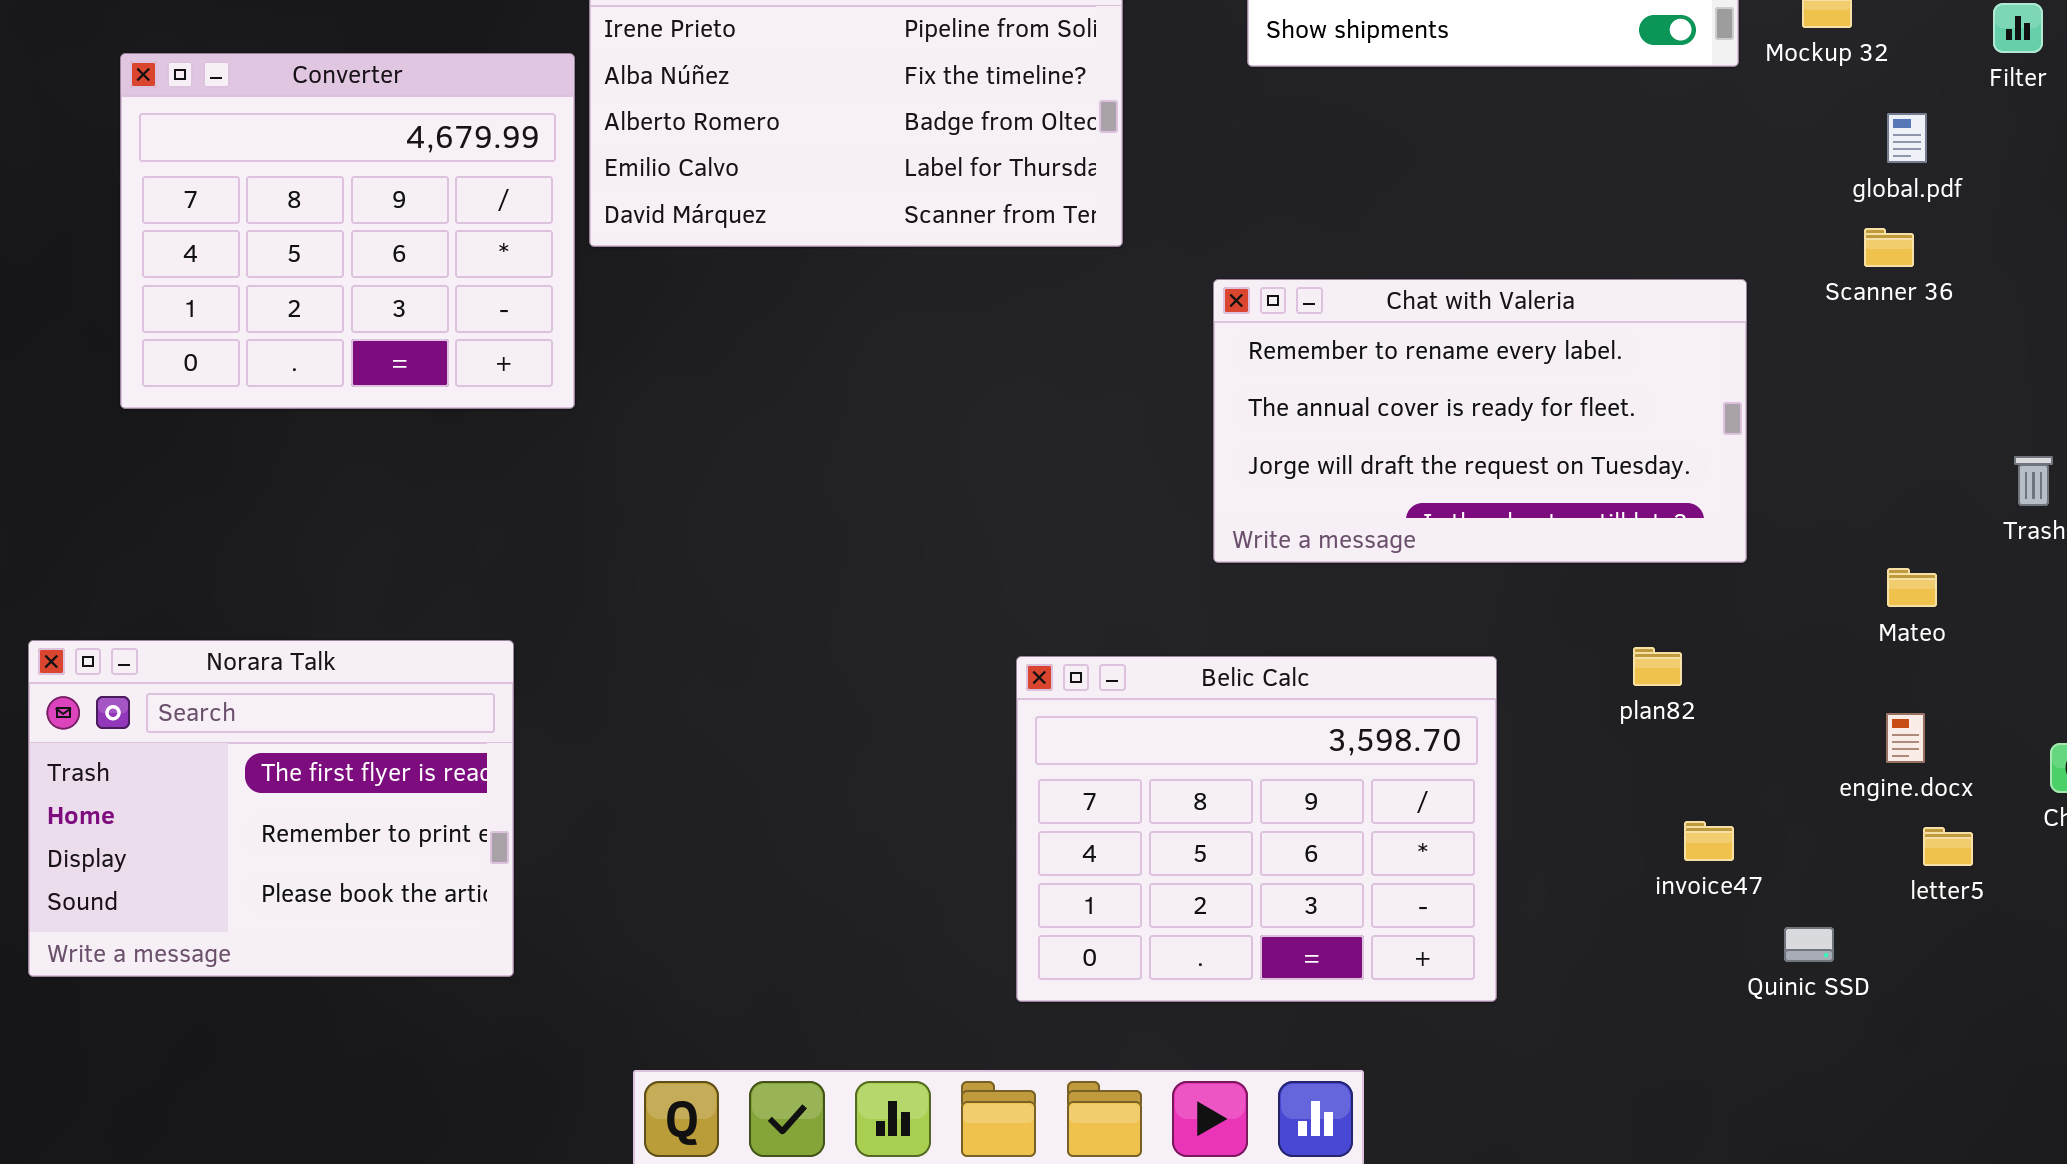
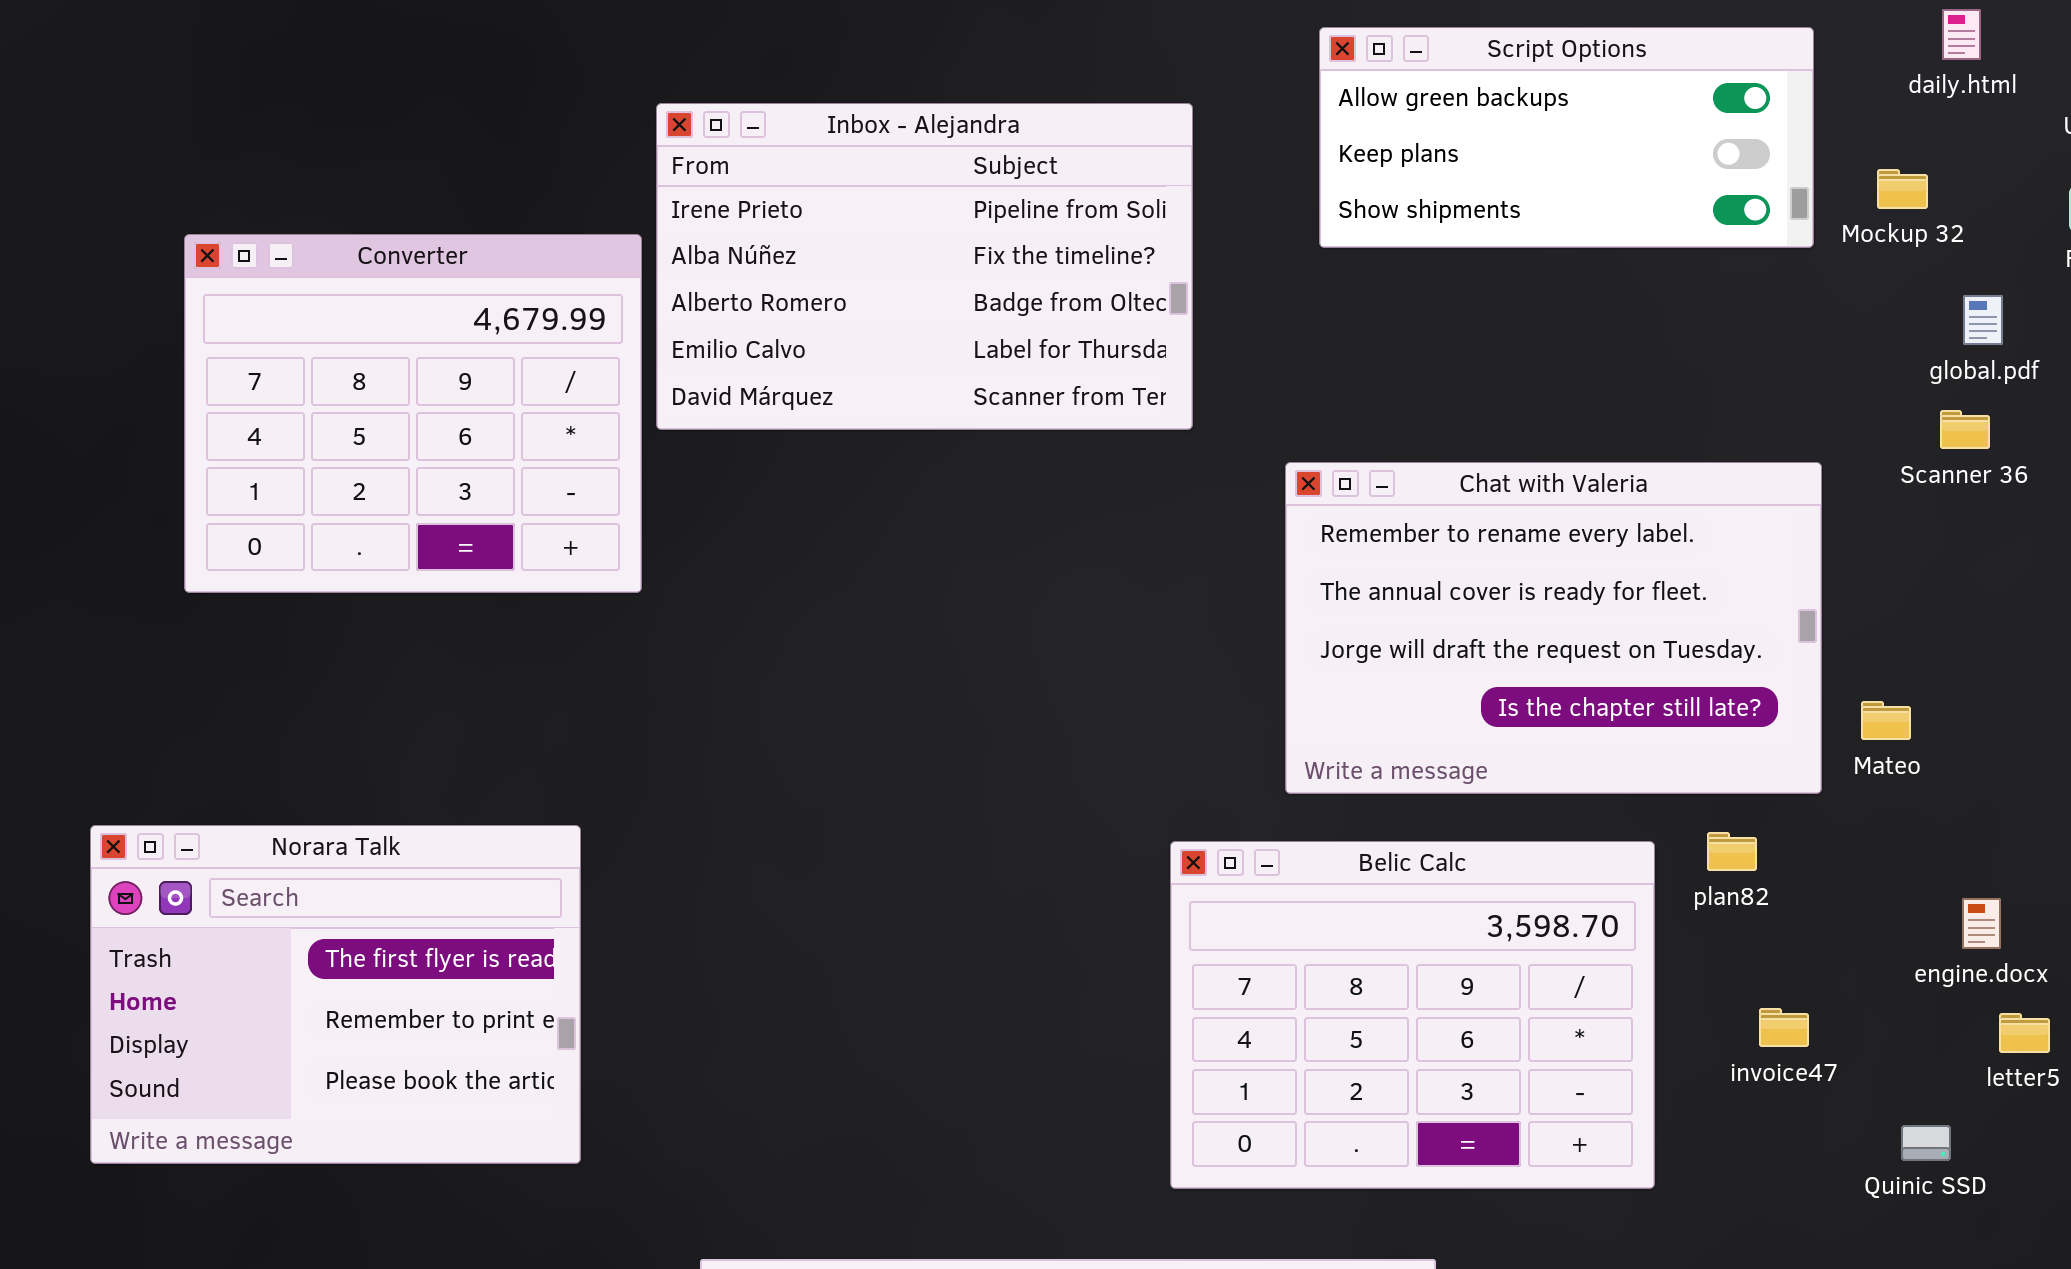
Chat with Valeria: [1213,279,1747,563] -> [1285,462,1822,794], resized
Mateo: [1887,568,1937,607] -> [1861,701,1911,740], moved
Belic Calc: [1016,656,1497,1002] -> [1170,841,1655,1189], moved
Quinic SSD: [1784,927,1834,962] -> [1901,1125,1951,1161], moved

